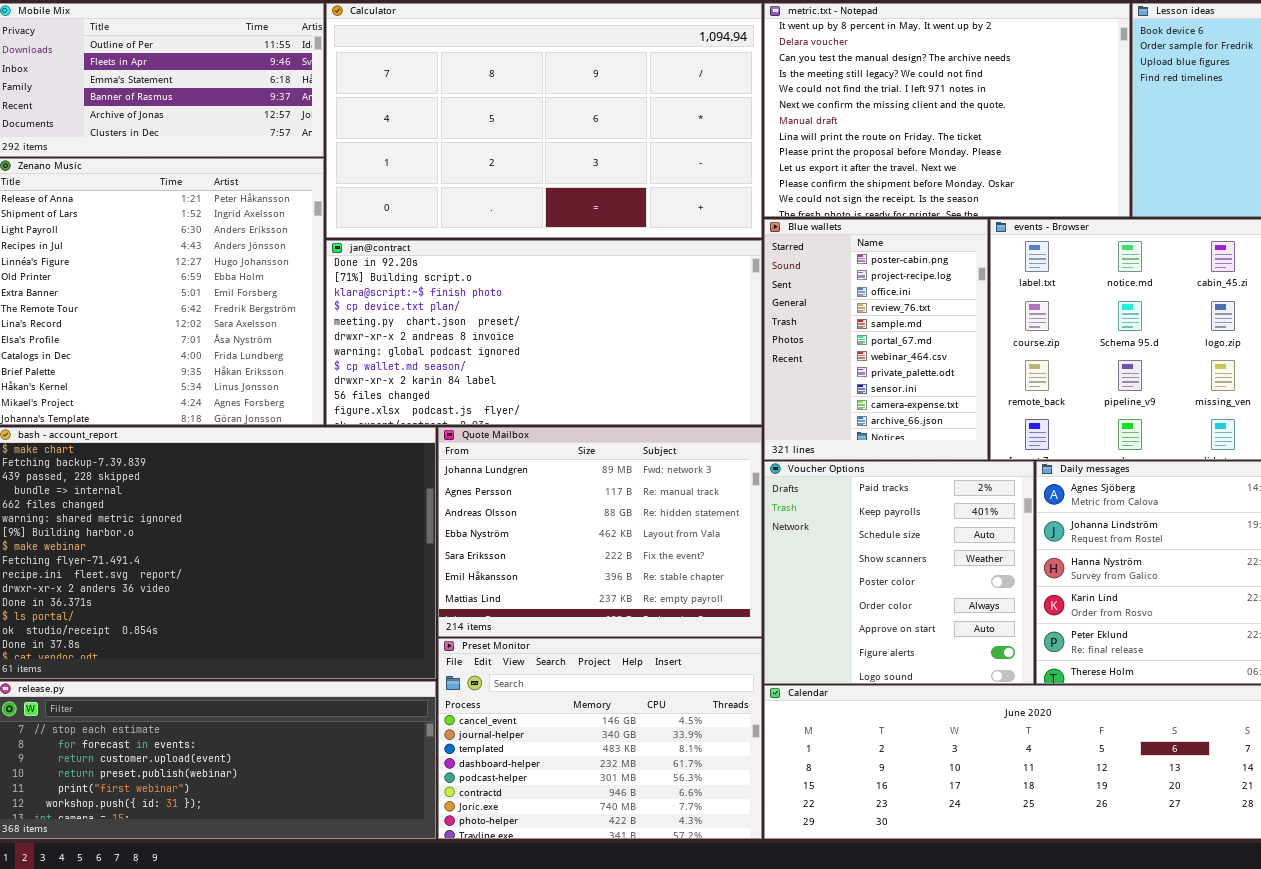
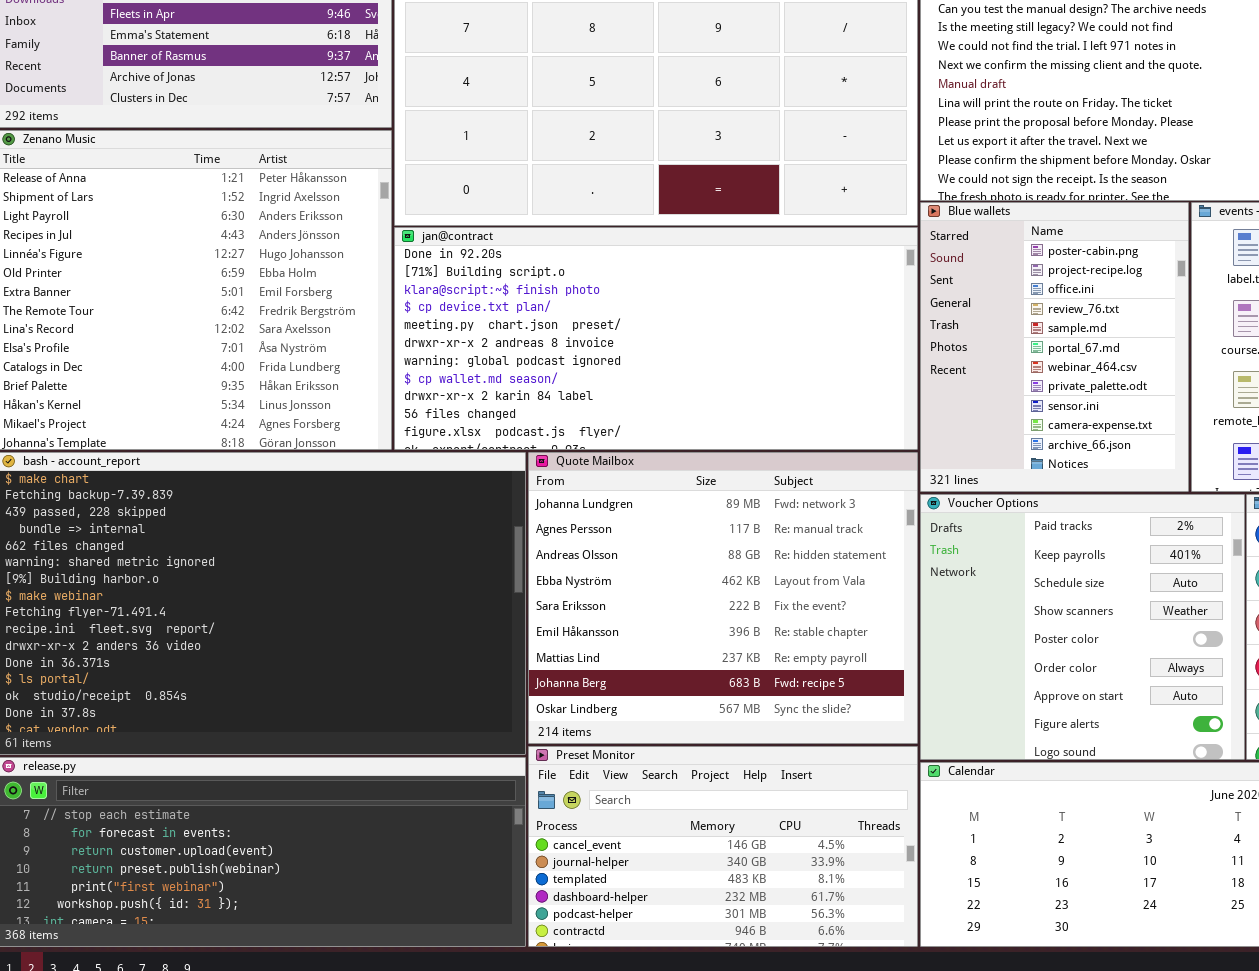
Quote Mailbox: [438,427,762,637] -> [528,452,918,744], resized
Preset Monitor: [438,638,762,839] -> [528,746,918,947], resized

